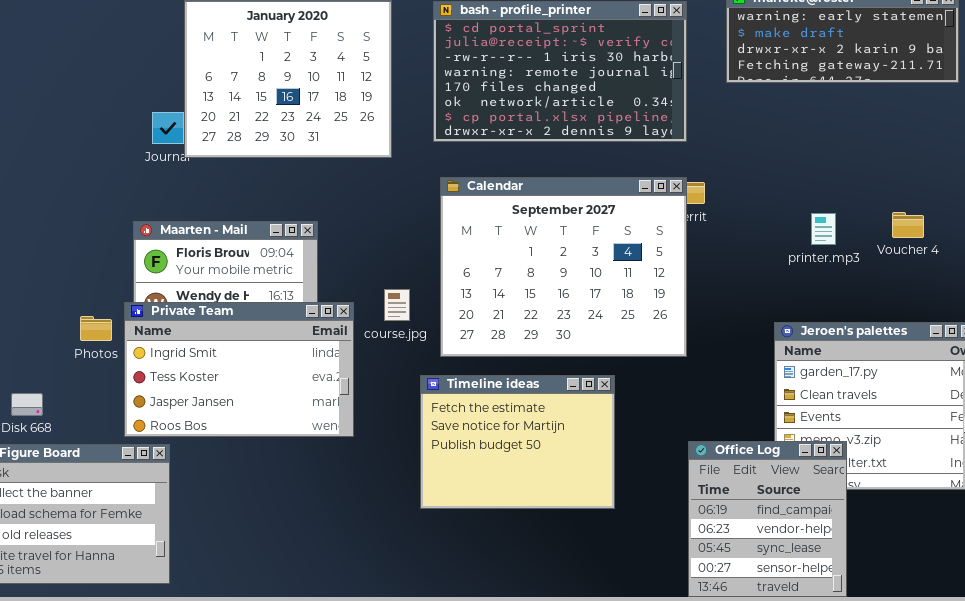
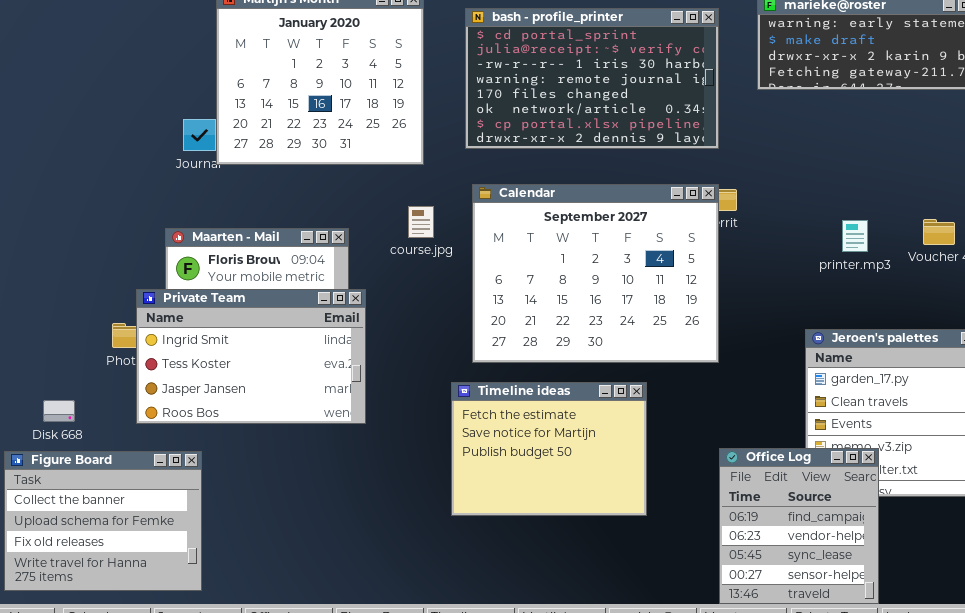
course.jpg: [384,289,410,321] -> [408,206,434,238], moved
Private Team: [124,302,354,437] -> [136,289,366,424], moved

